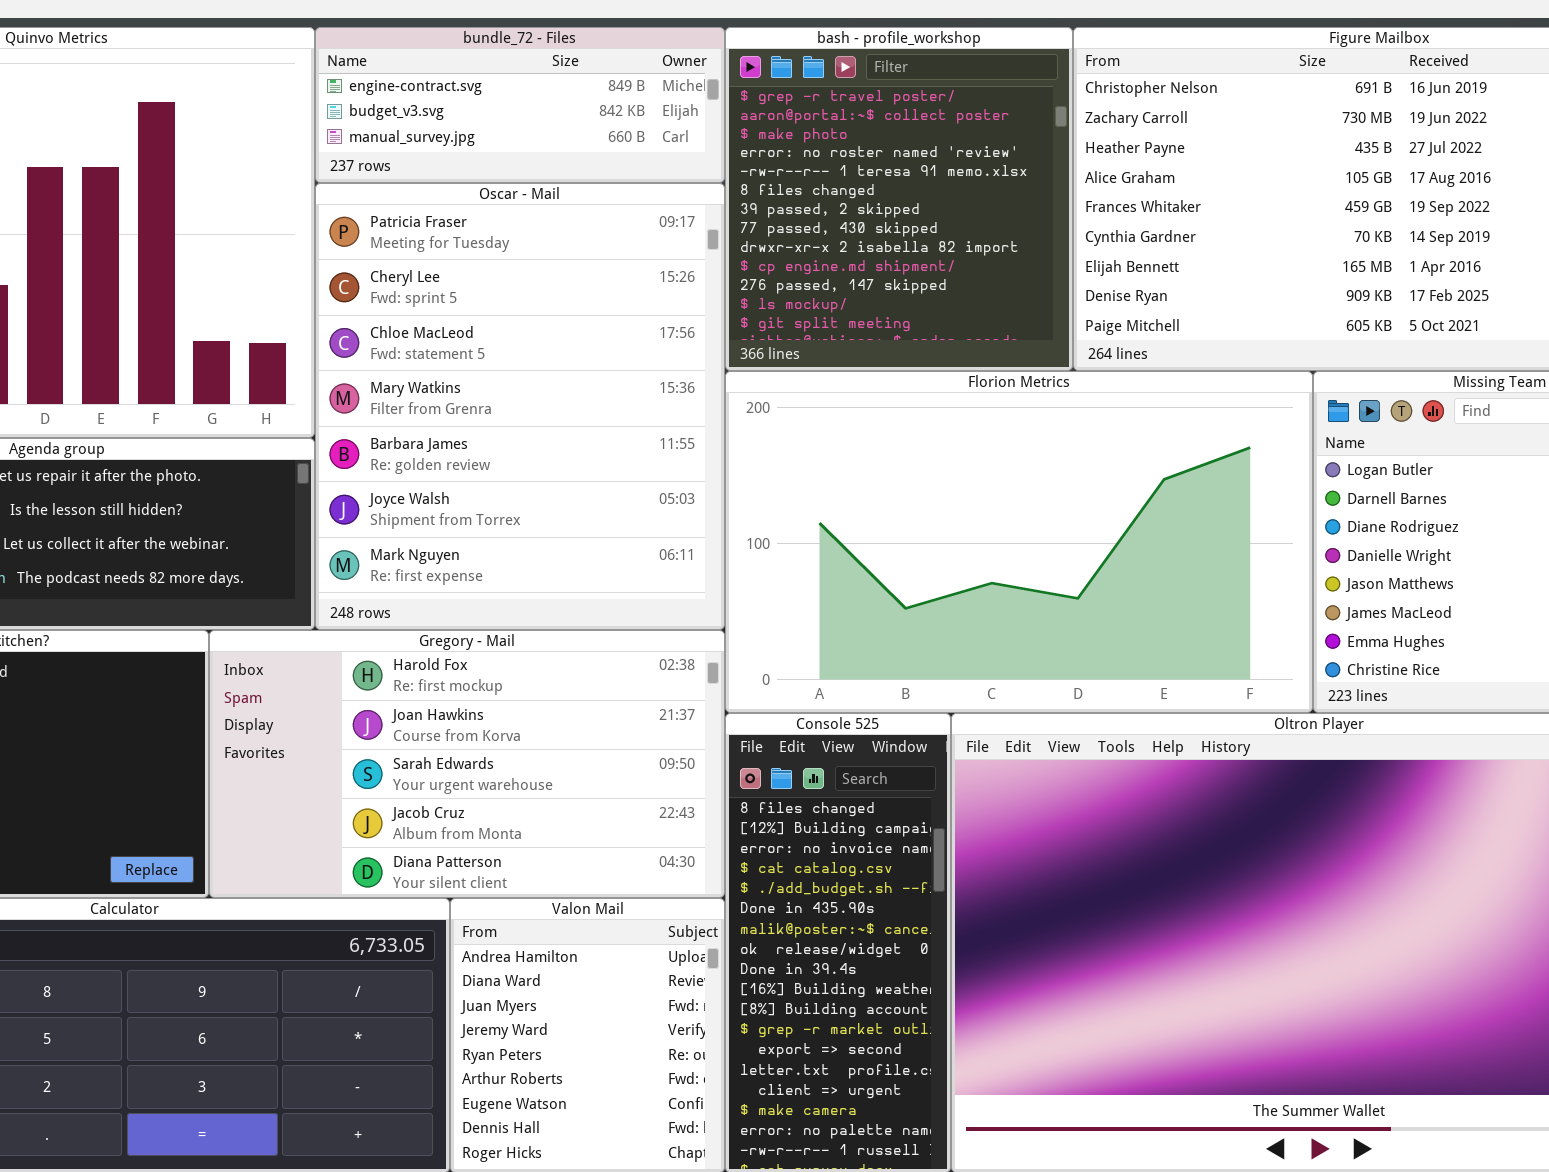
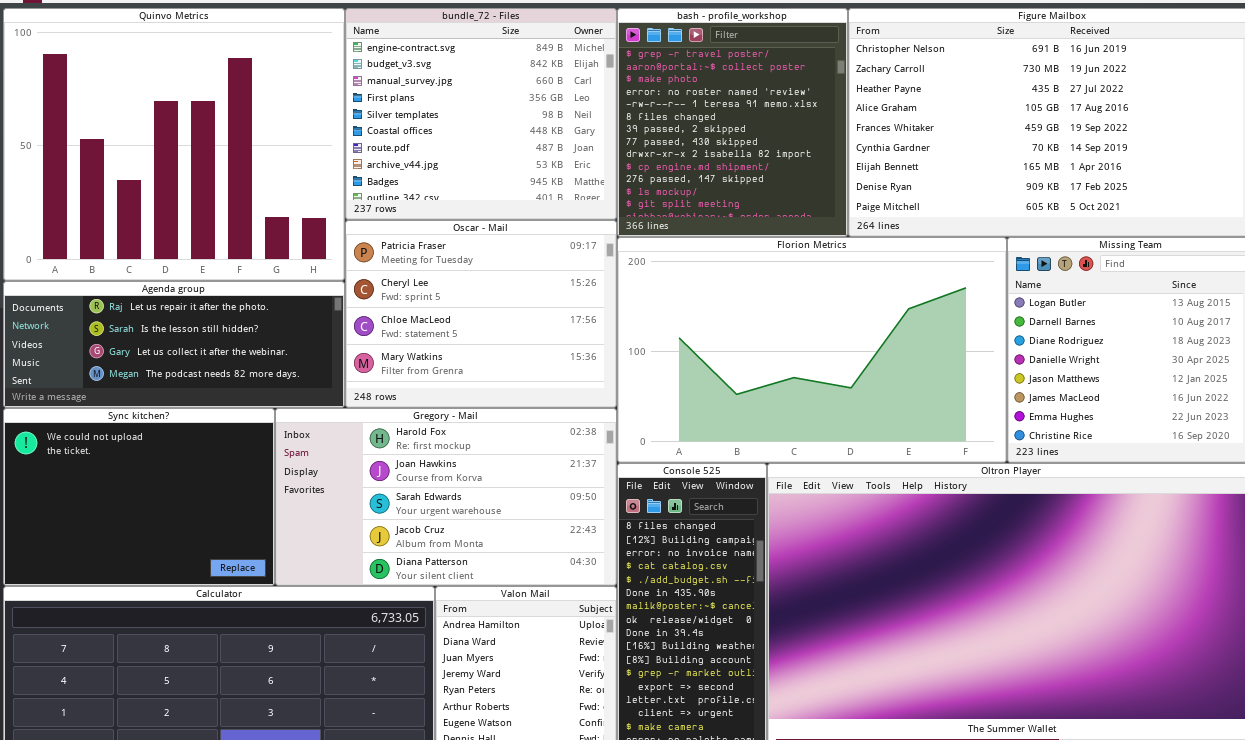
bundle_72 - Files: [315,27,725,183] -> [345,8,617,220], resized
Oscar - Mail: [315,183,725,630] -> [345,220,617,408], resized

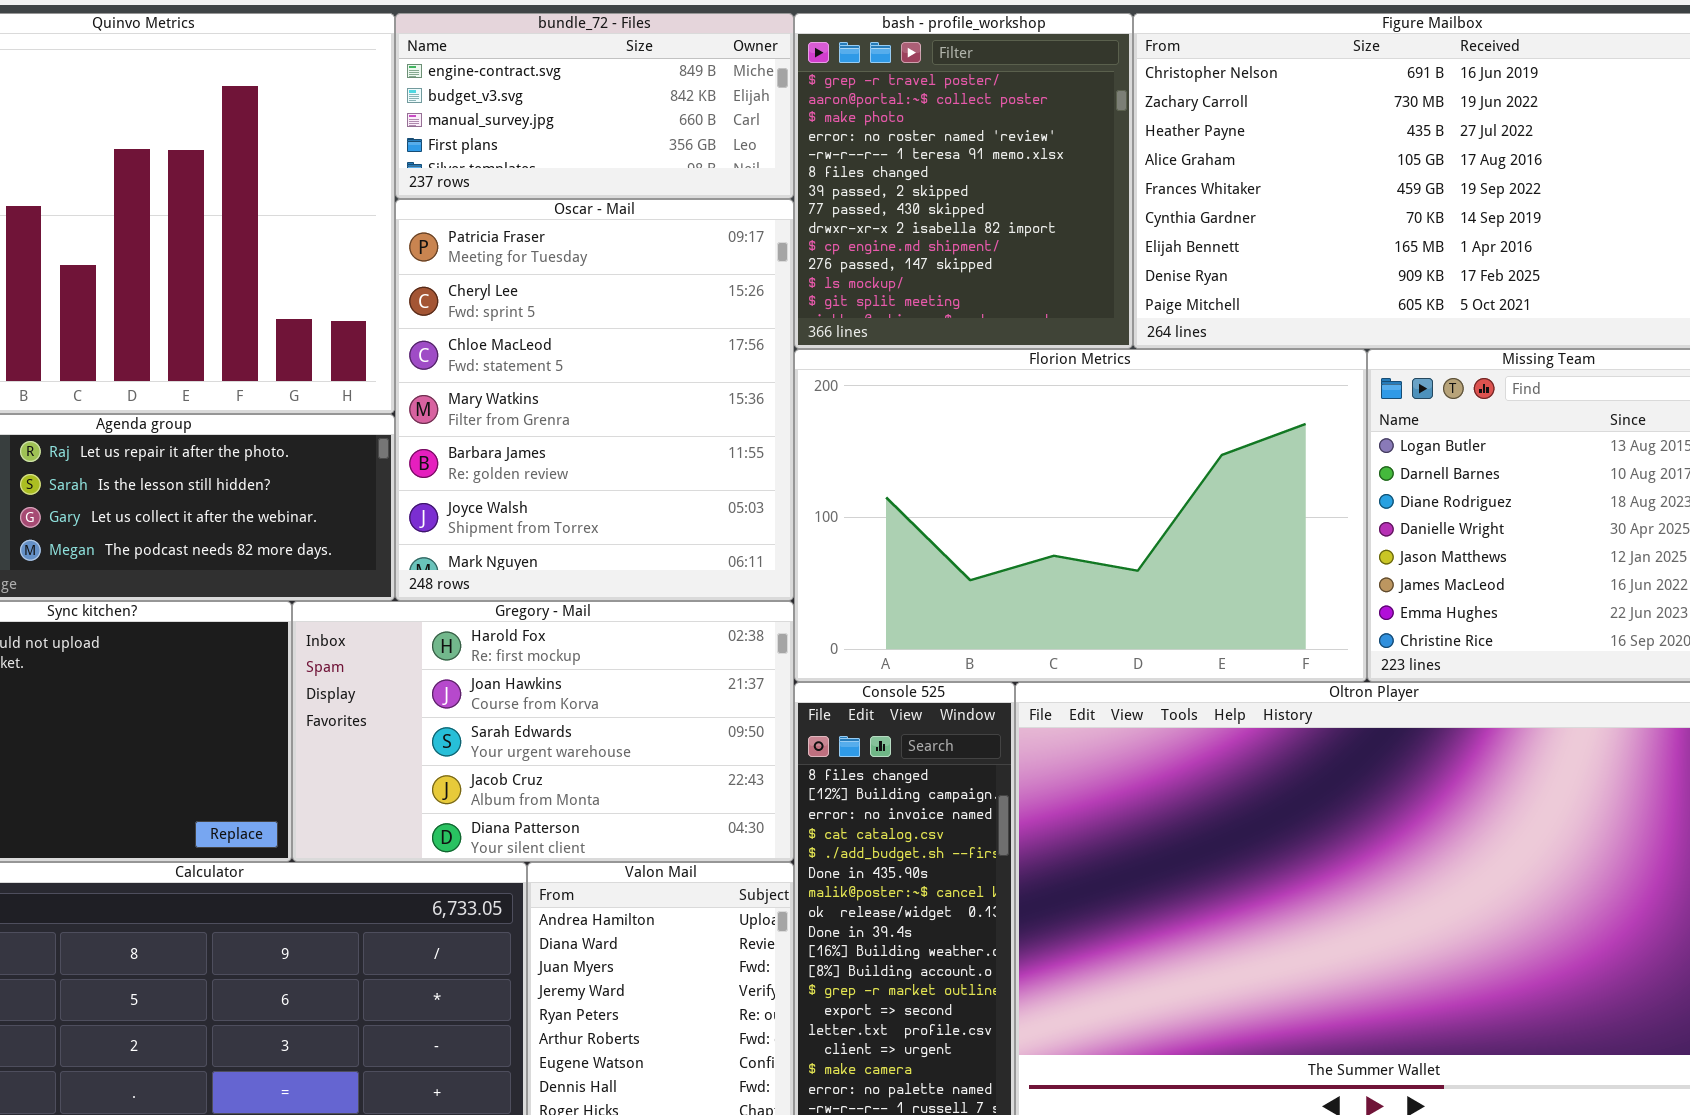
bundle_72 - Files: [345,8,617,220] -> [395,13,794,199], resized
Oscar - Mail: [345,220,617,408] -> [395,199,794,601], resized

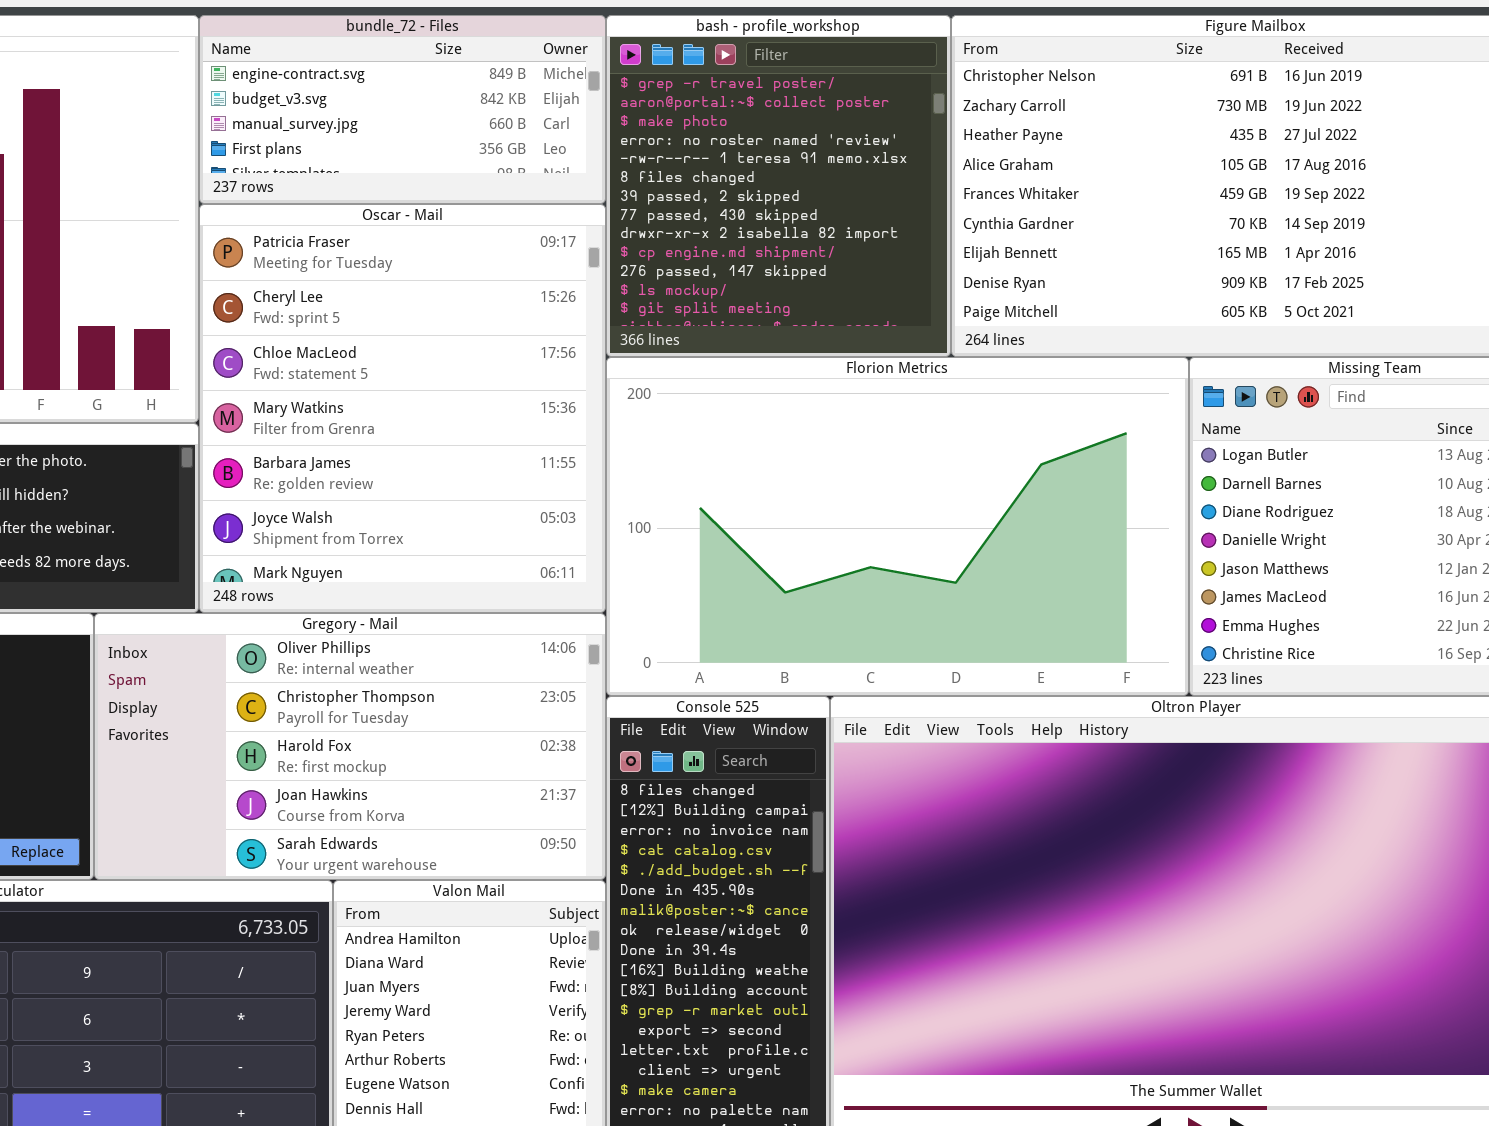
Gregory - Mail: [292,601,794,862] -> [94,613,606,880], scrolled up 2 rows

